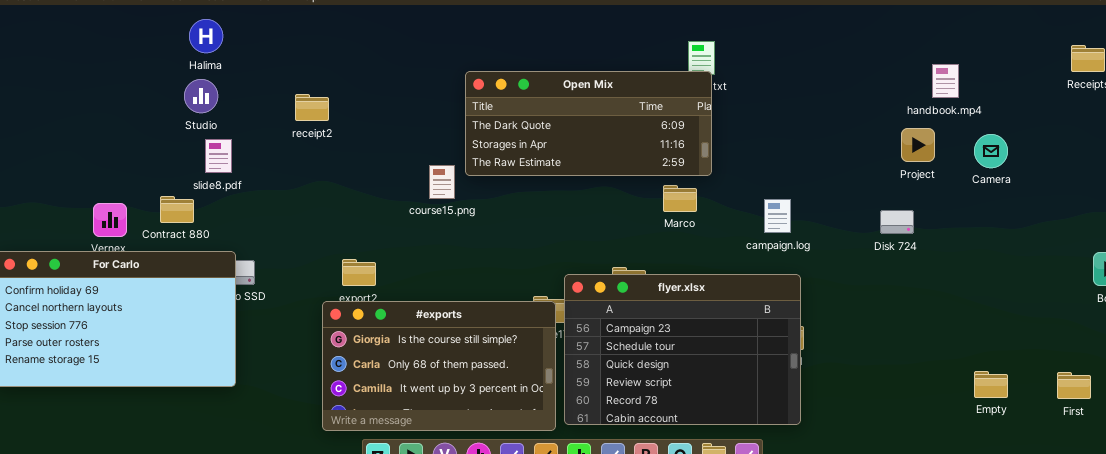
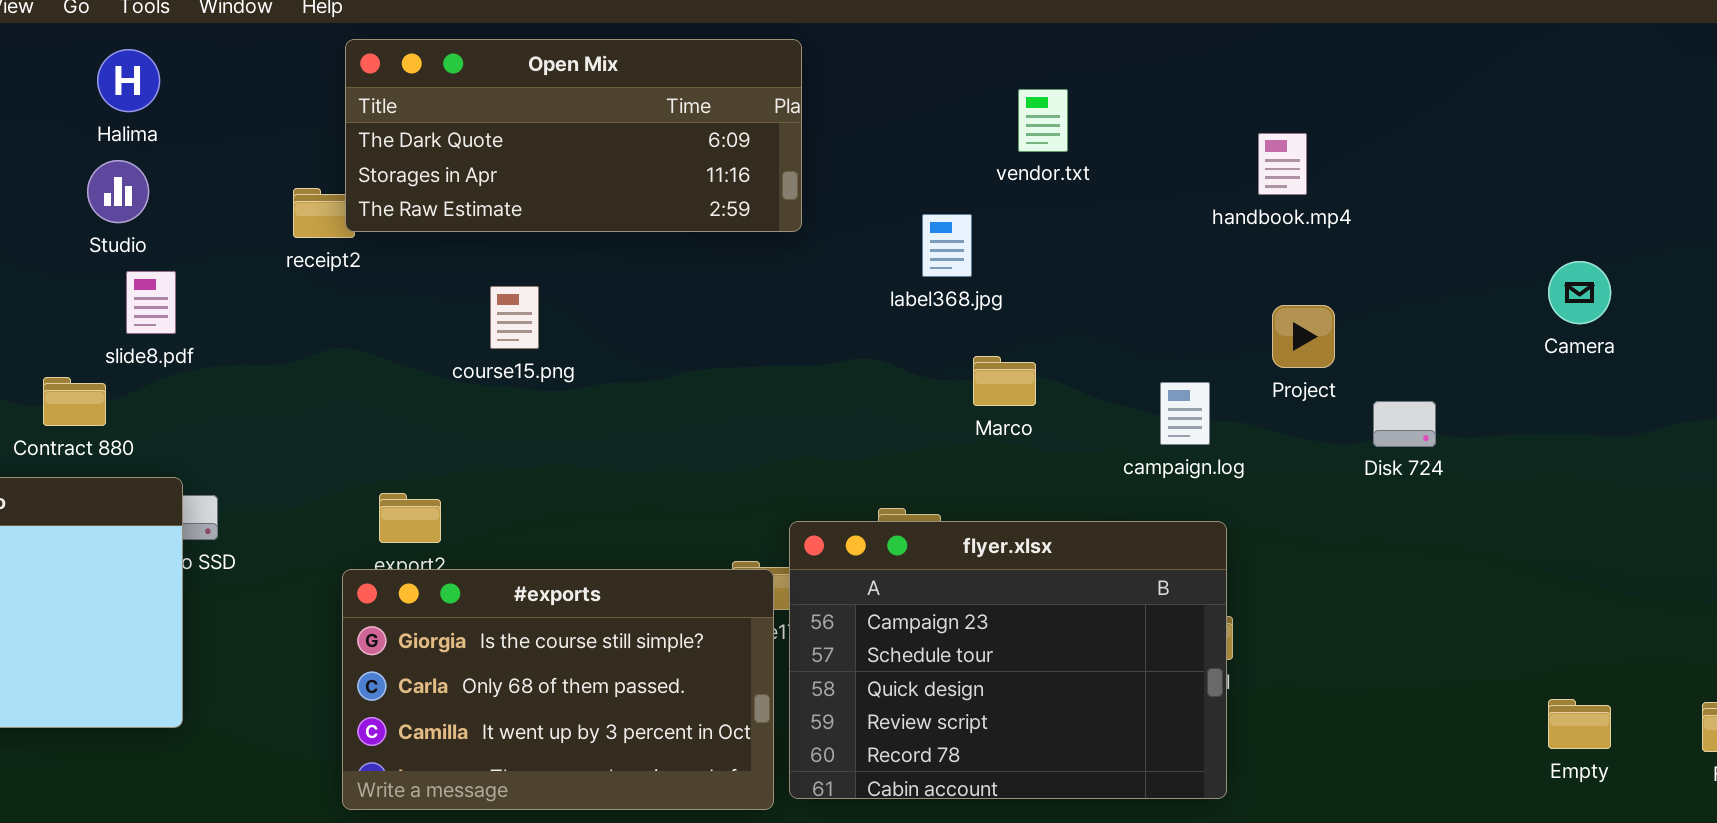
handbook.mp4: [932,64,959,98] -> [1258,133,1307,195], moved
Open Mix: [465,71,712,176] -> [345,39,802,232], moved
Project: [901,128,935,162] -> [1272,305,1335,368], moved
course15.png: [429,165,455,199] -> [490,286,539,349], moved

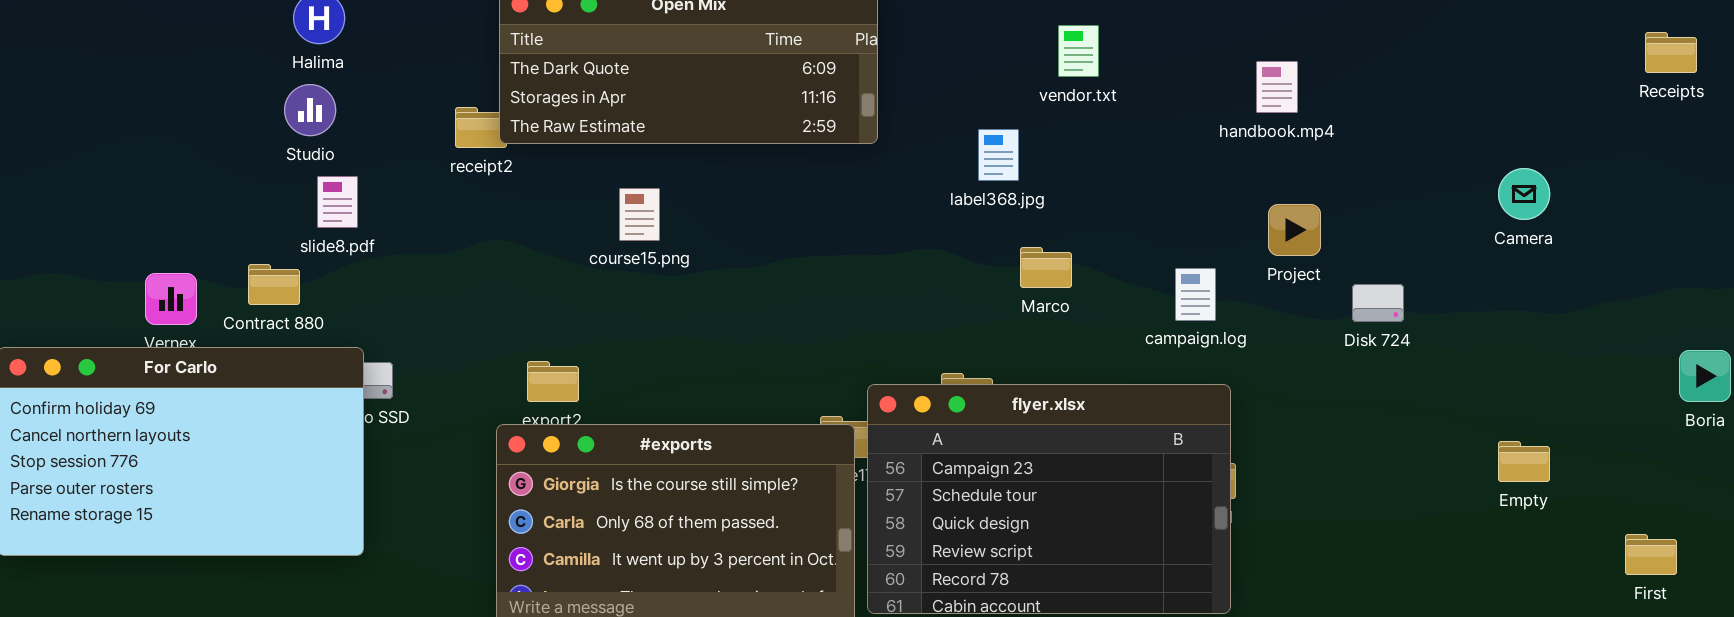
Empty: [1548,699,1611,749] -> [1498,441,1550,482], moved

